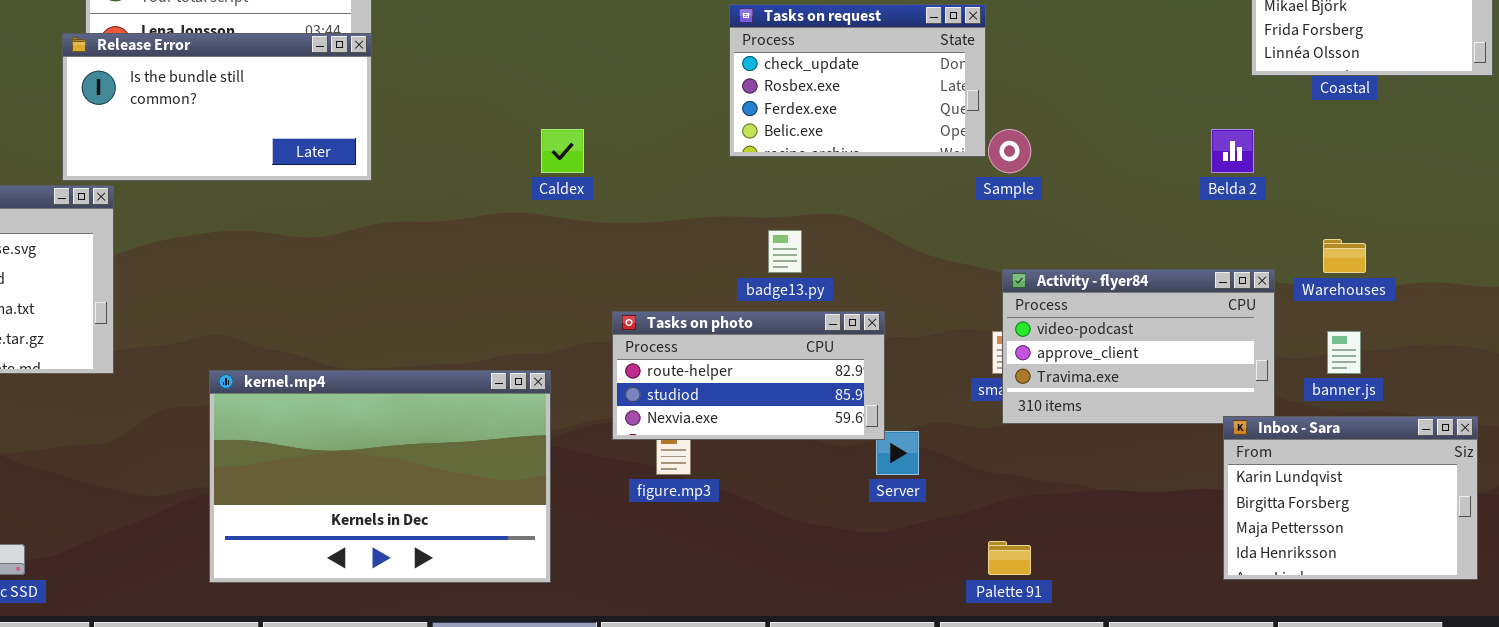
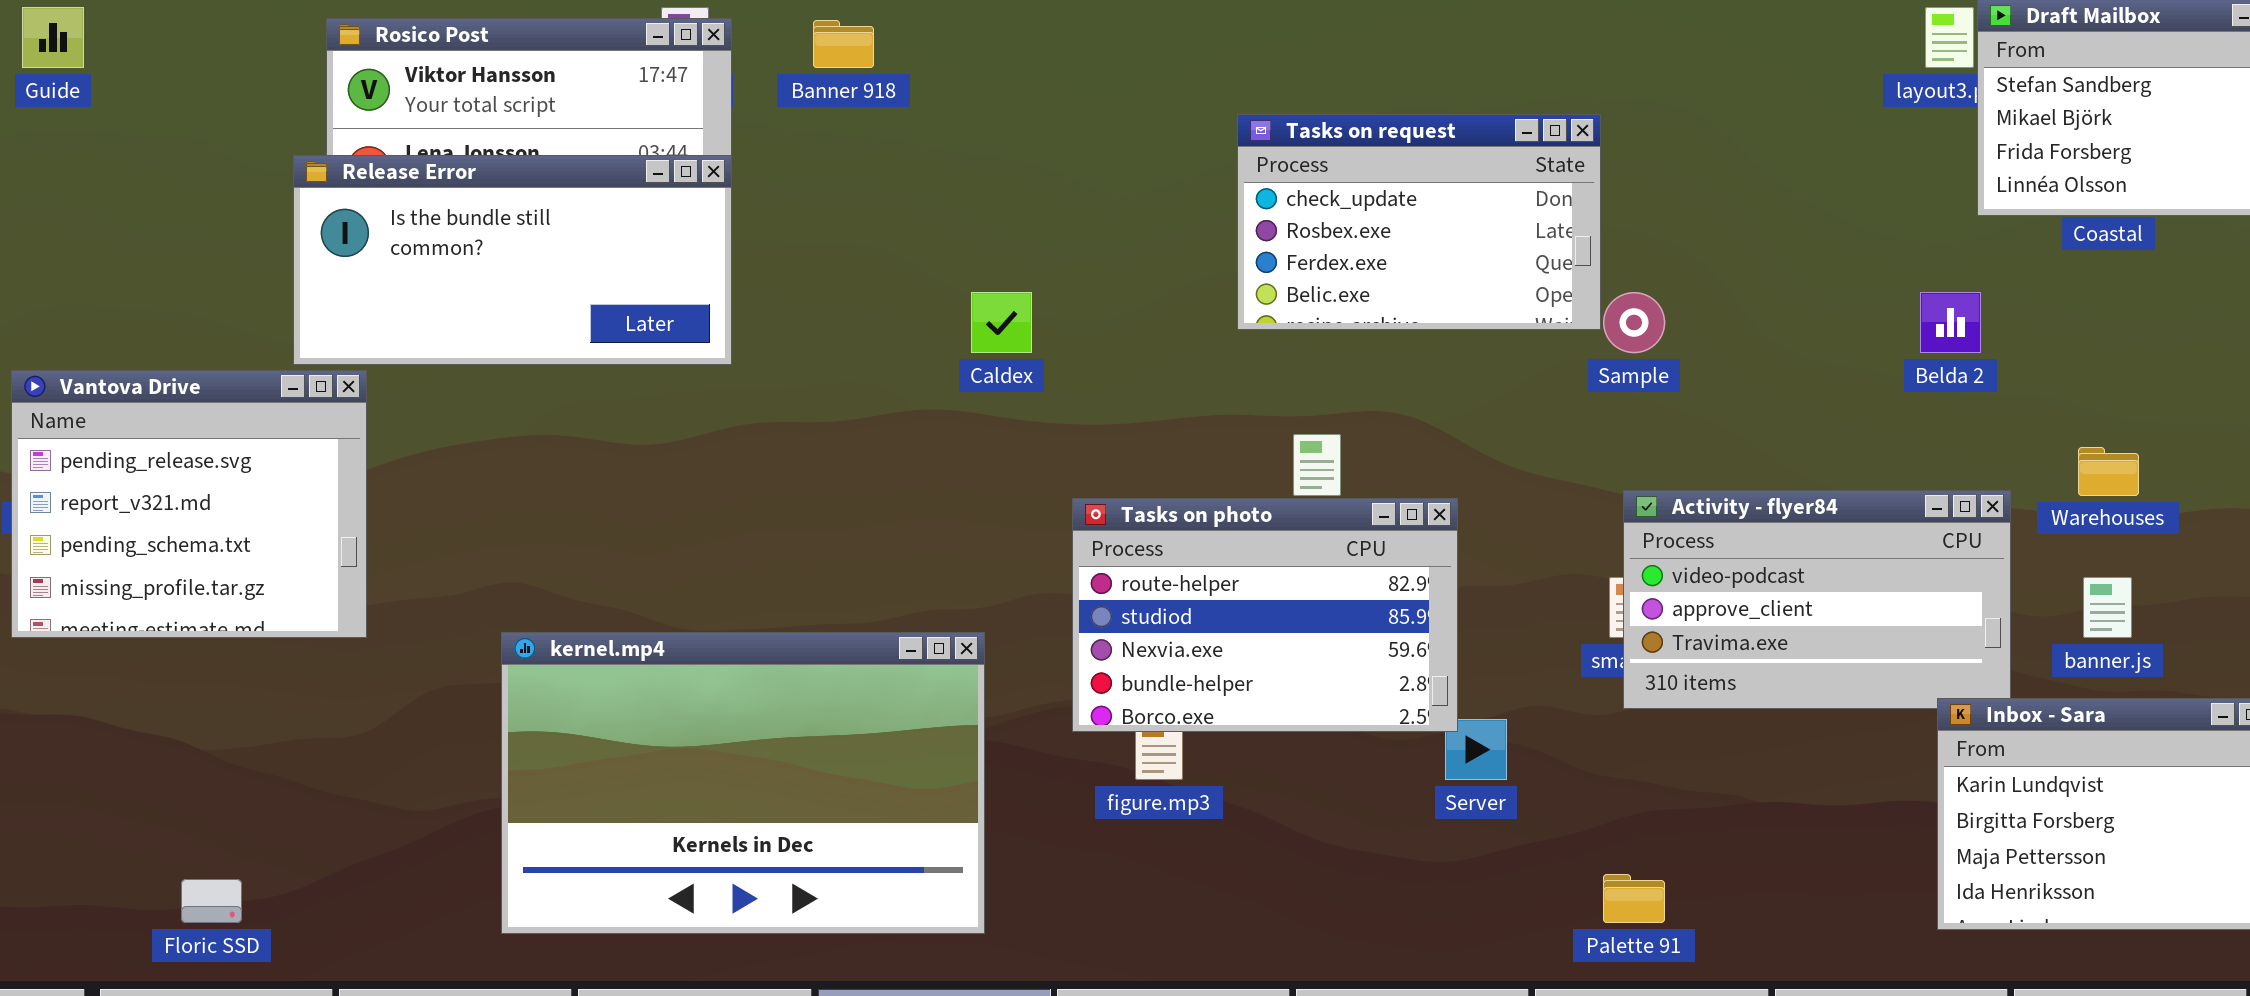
Tasks on photo: [612,311,885,440] -> [1072,498,1458,732], resized

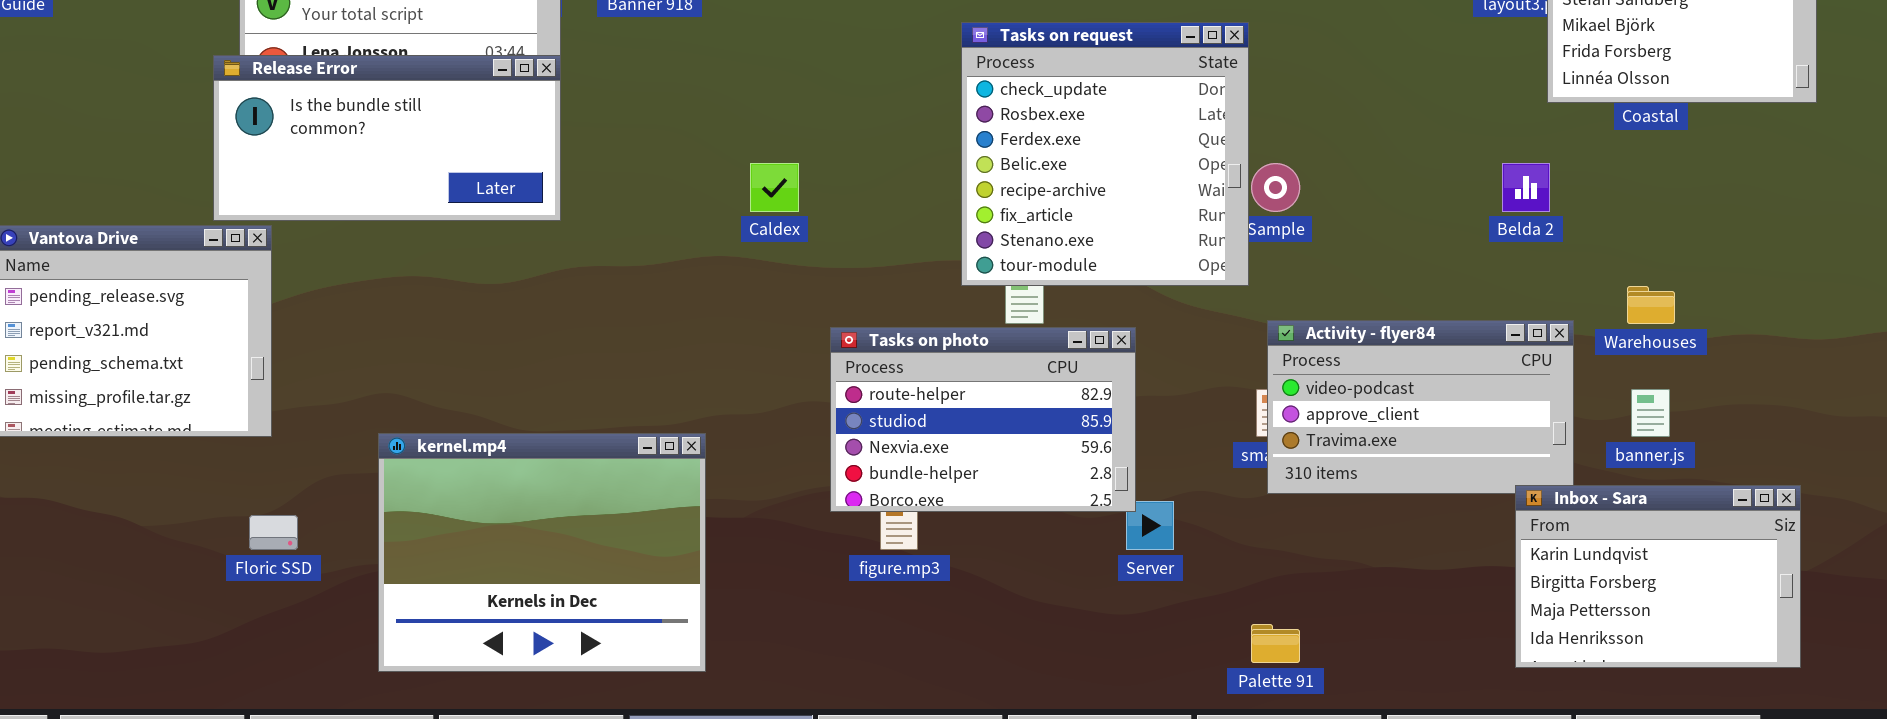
Tasks on request: [1237,114,1601,330] -> [961,22,1249,286], resized
kernel.mp4: [501,632,985,934] -> [378,433,706,672], resized
Floric SSD: [181,879,242,923] -> [249,515,298,550], moved

